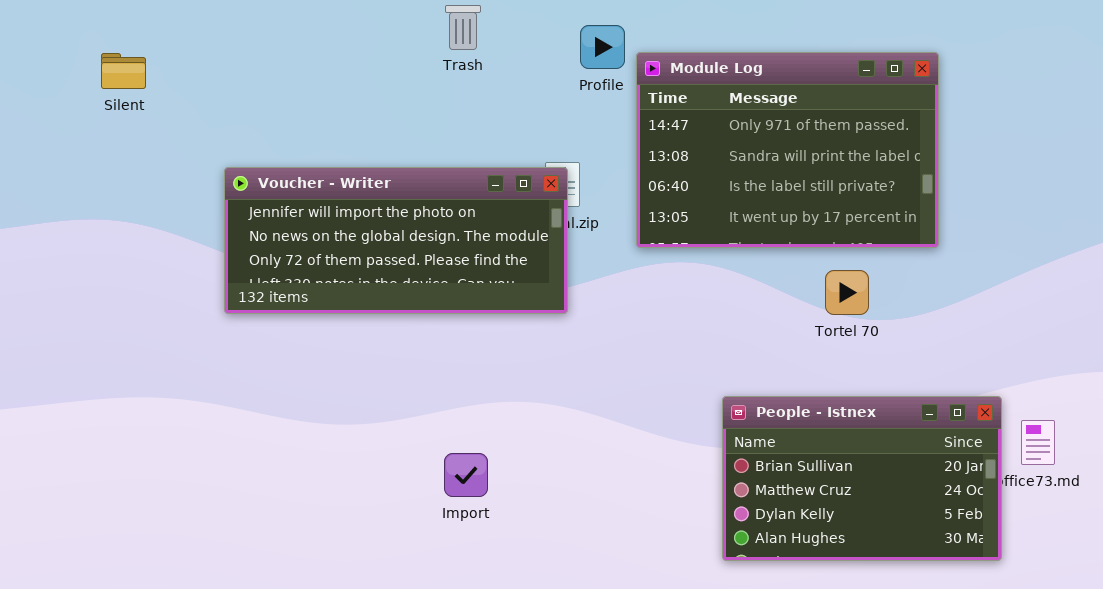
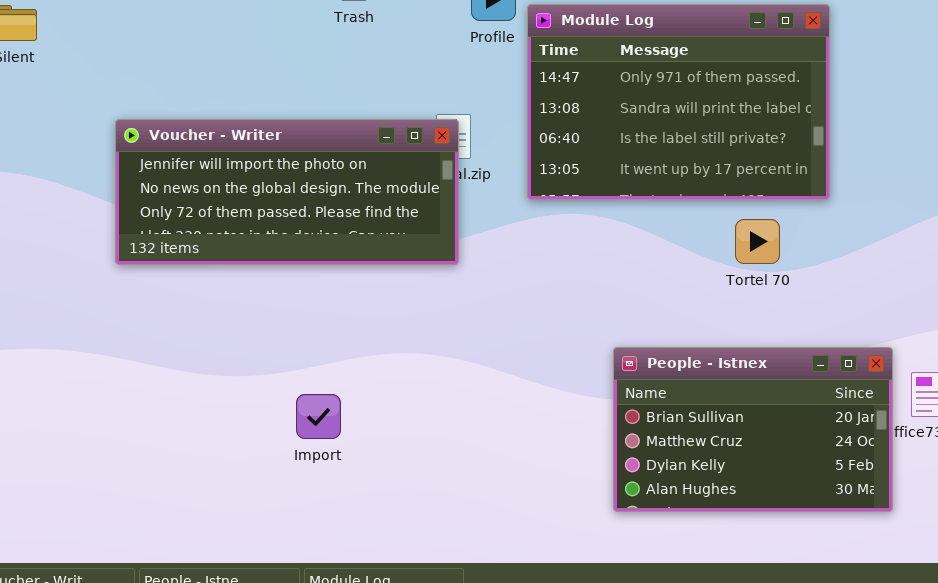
Tortel 70: [825,270,869,315] -> [735,219,780,264], moved
Import: [444,453,488,497] -> [296,394,341,439], moved

